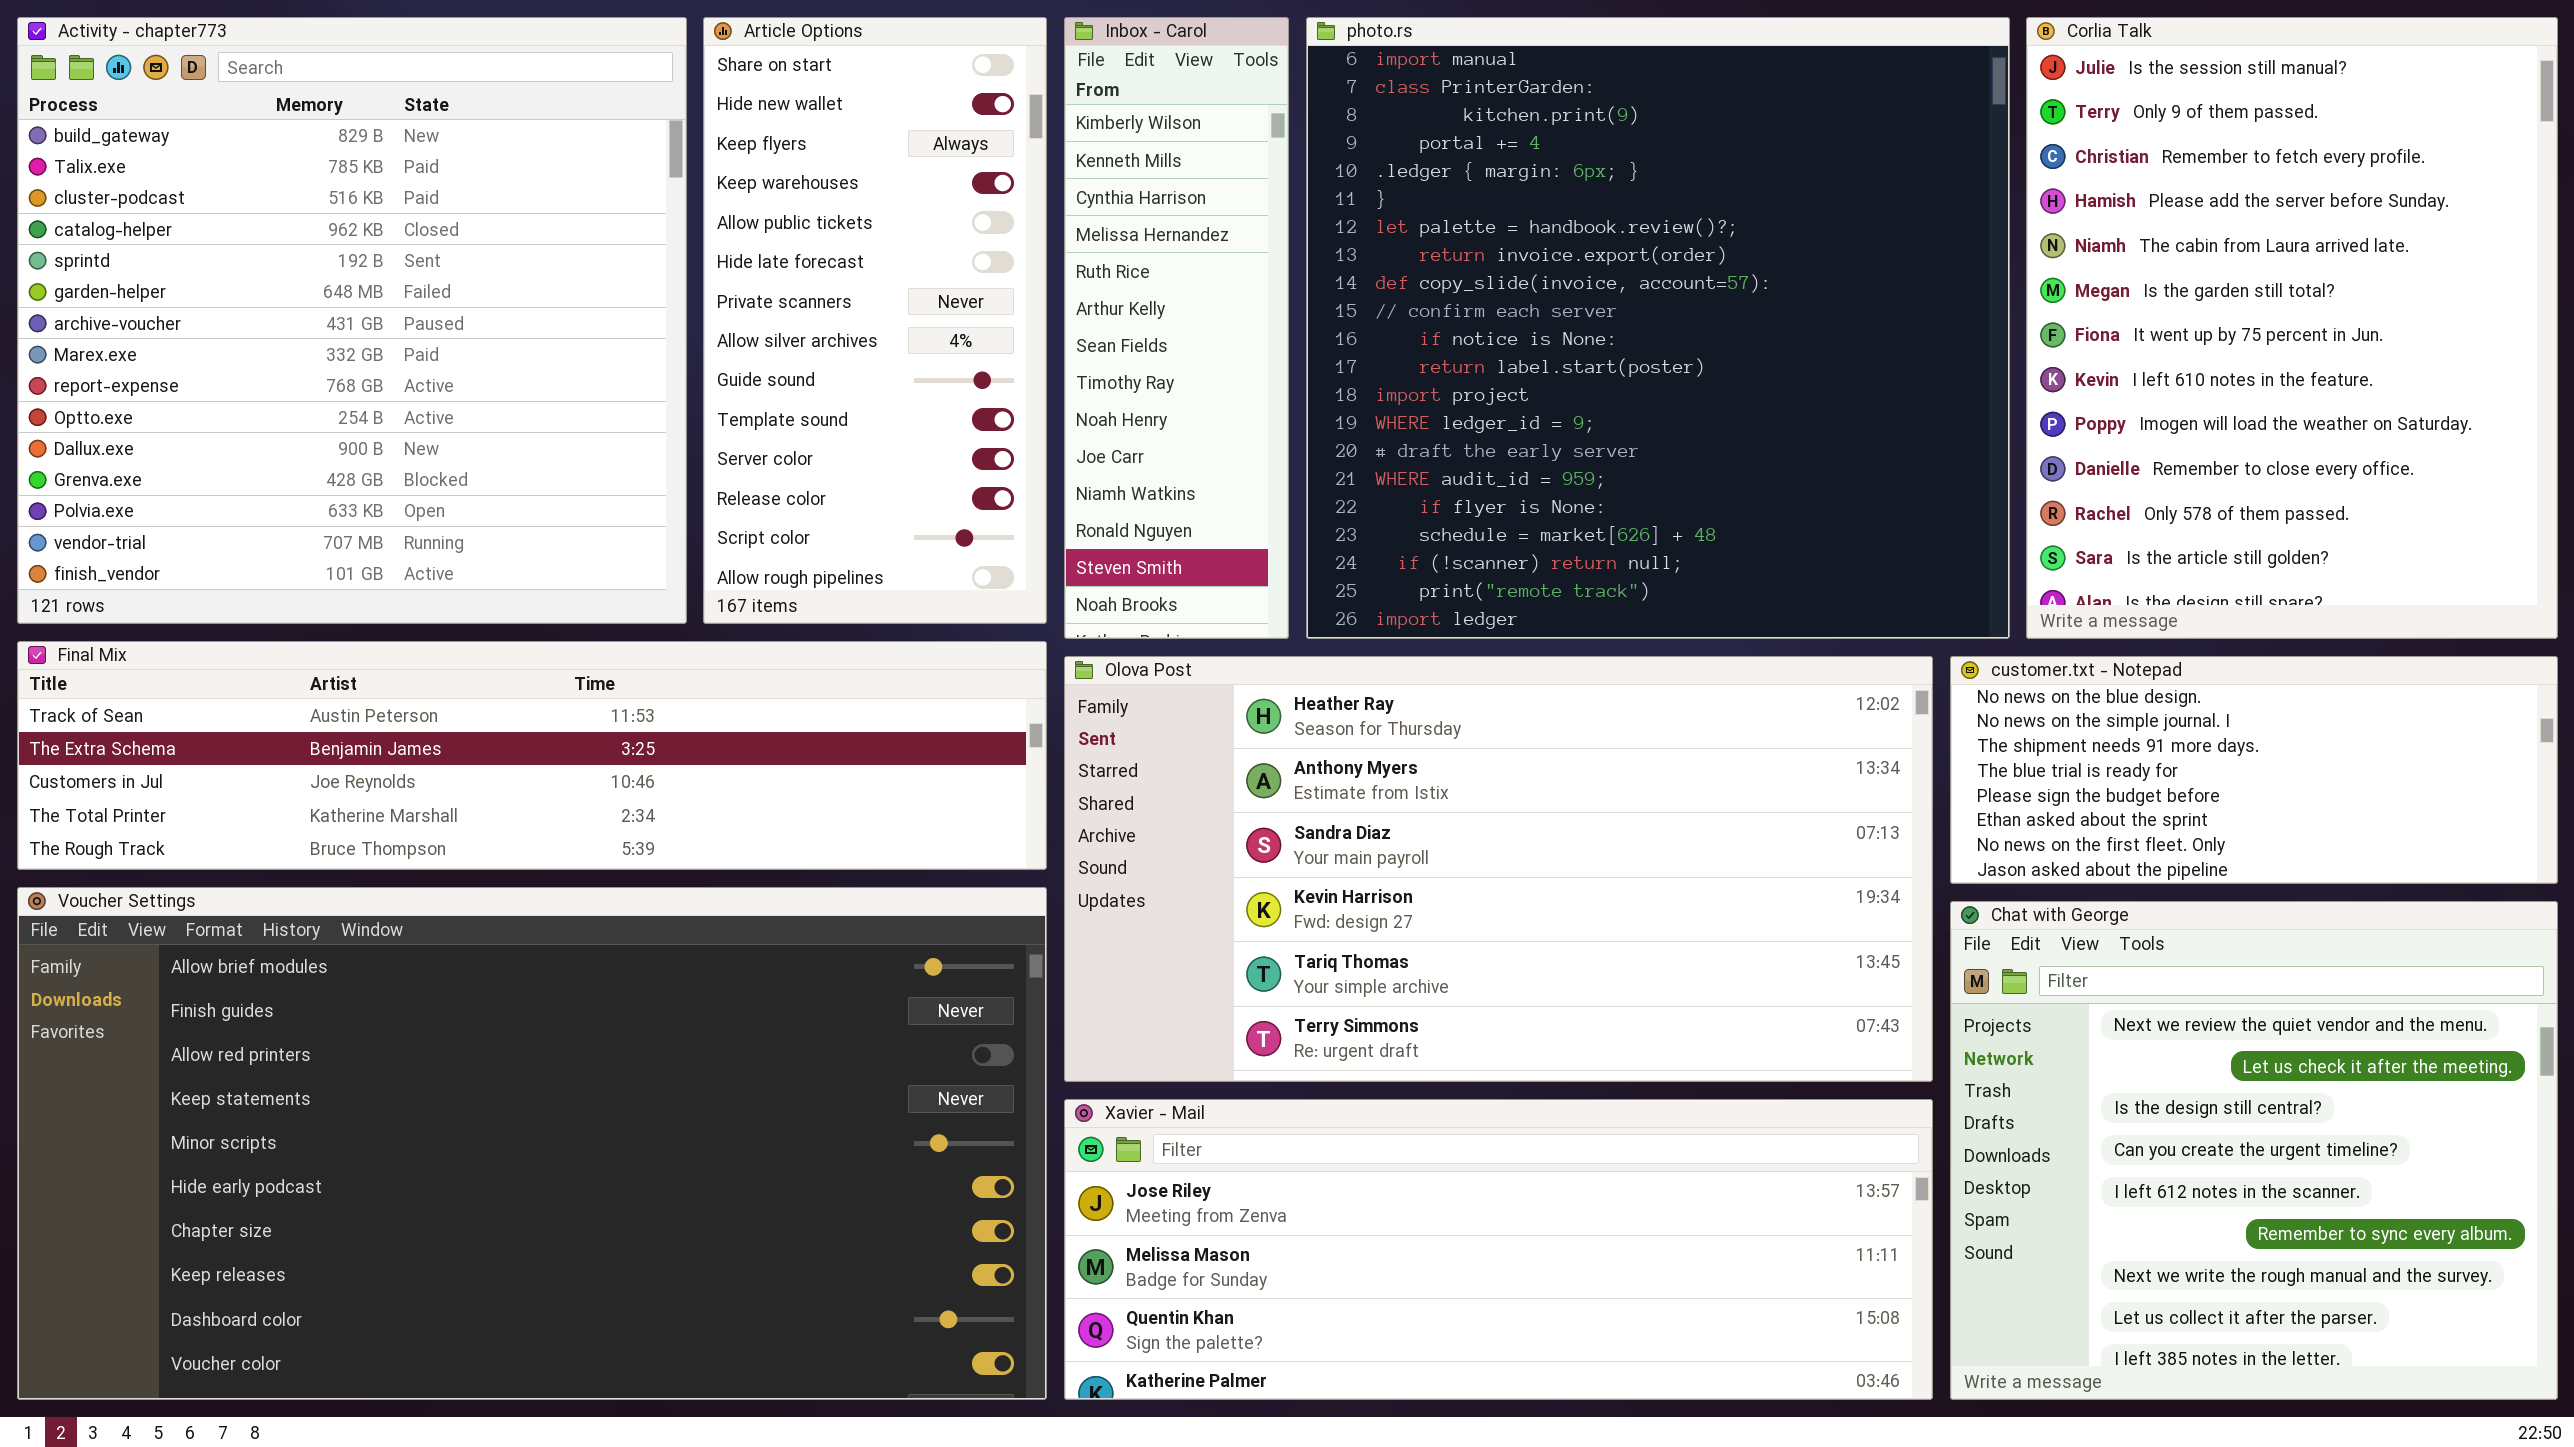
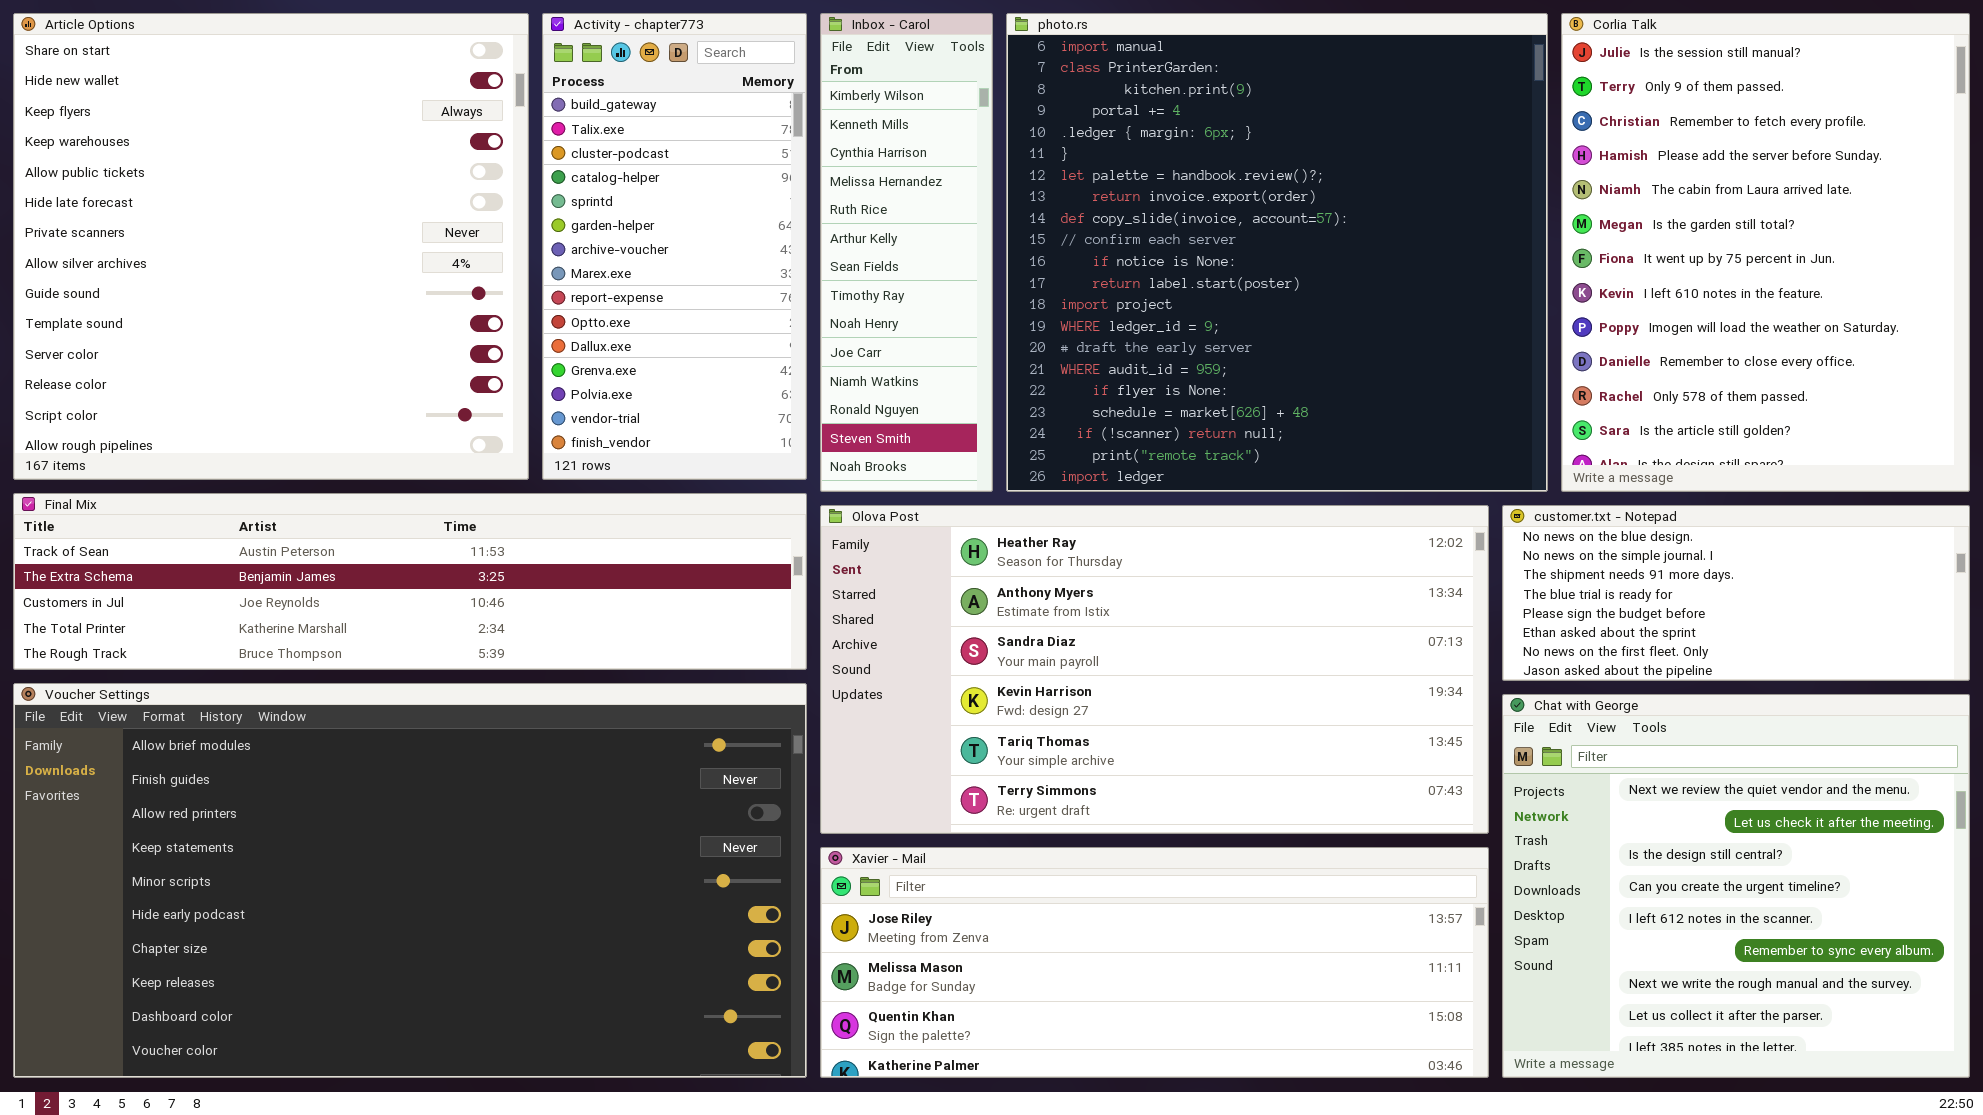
Activity - chapter773: [17,17,687,624] -> [542,13,807,480], moved, resized
Article Options: [703,17,1047,624] -> [13,13,529,480], moved, resized

